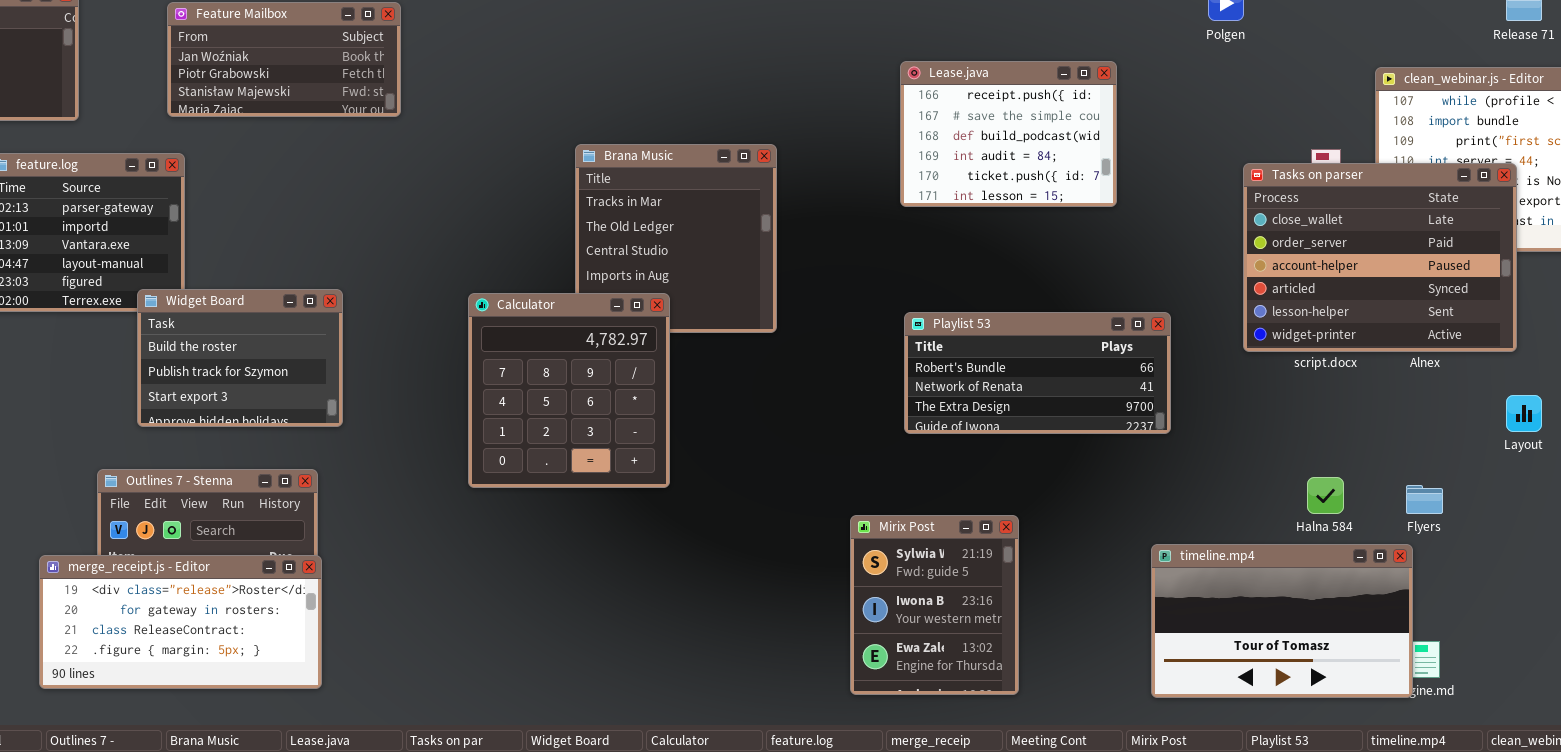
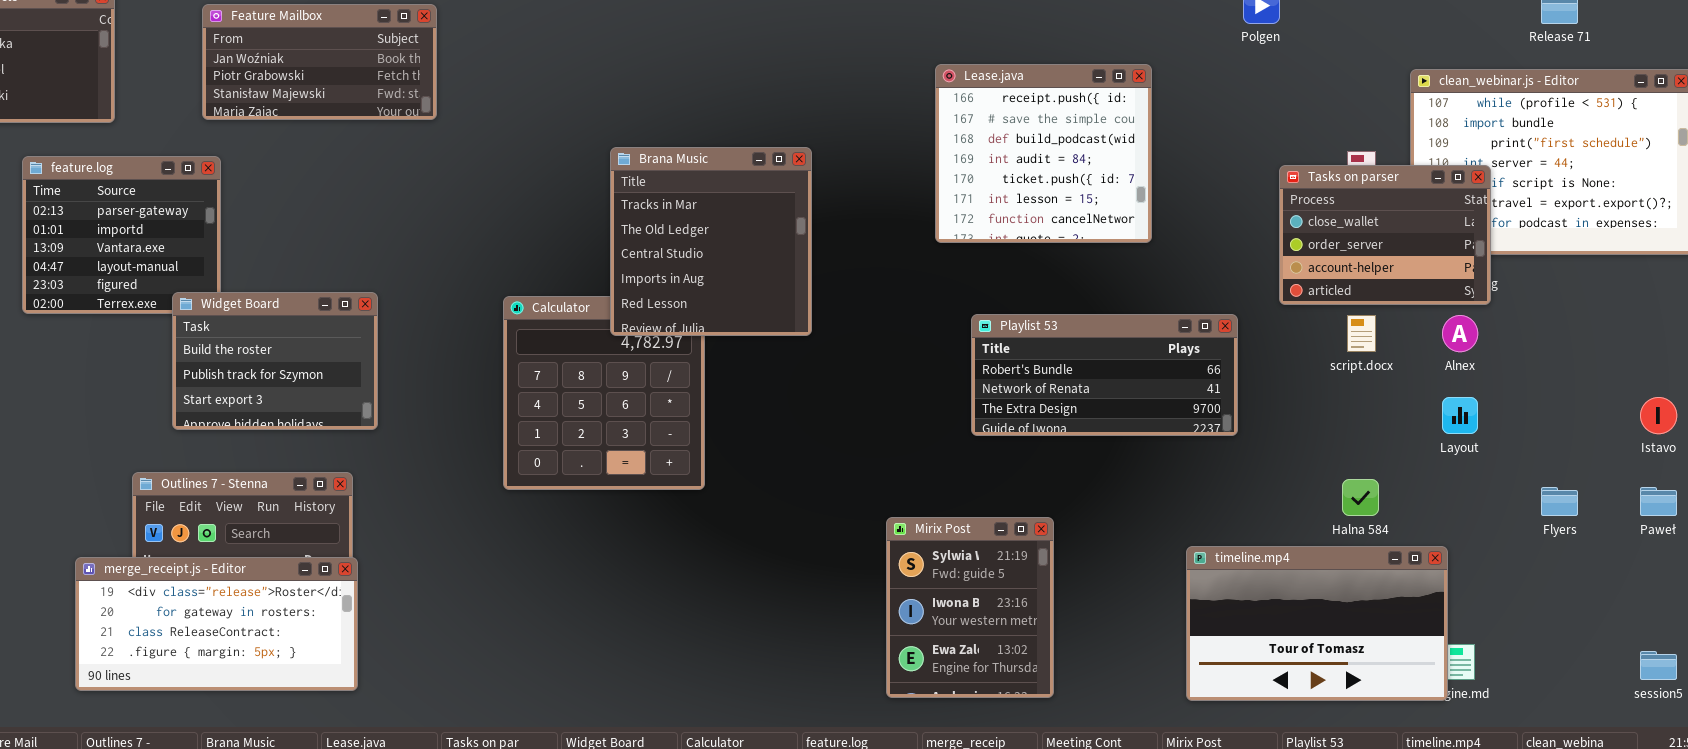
Lease.java: [900,61,1117,207] -> [935,64,1152,243], resized
Brana Music: [575,144,777,333] -> [610,147,812,336], raised
Tasks on parser: [1243,163,1517,352] -> [1279,165,1491,305], resized
Playlist 53: [904,312,1171,434] -> [971,314,1238,436], moved
Layout: [1506,395,1542,432] -> [1442,397,1478,434], moved
Flyers: [1406,485,1443,514] -> [1541,487,1578,516], moved

